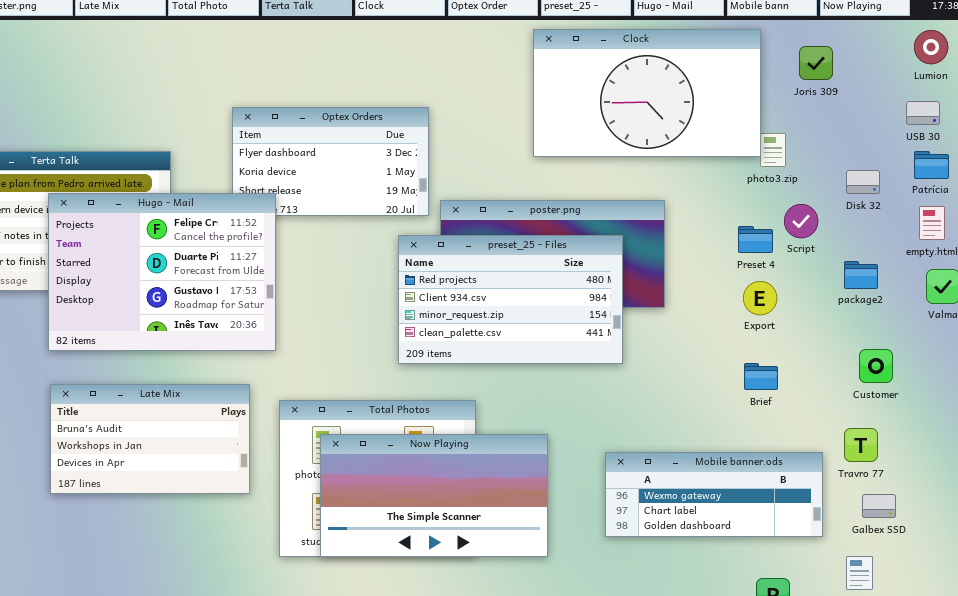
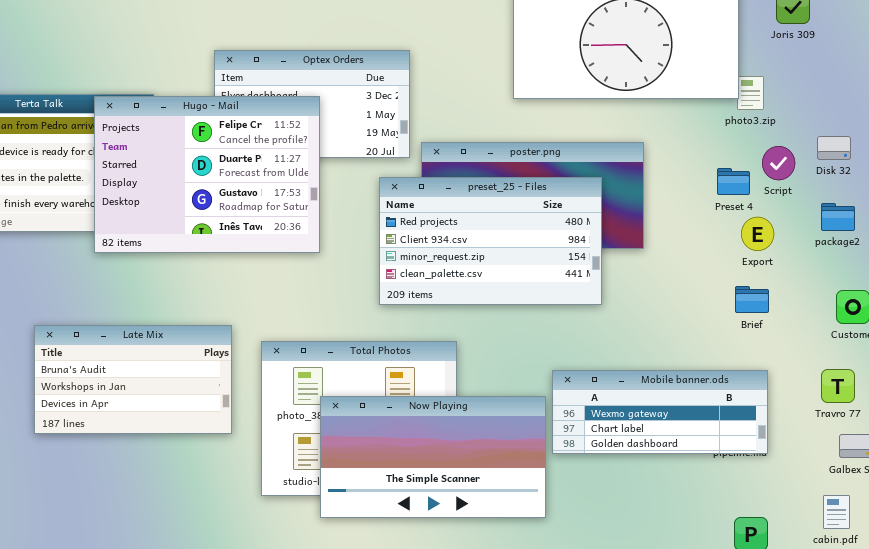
Disk 32: [846,170,880,194] -> [817,136,851,160], moved
Hugo - Mail: [48,193,276,351] -> [94,96,320,253], moved
Export: [743,281,777,315] -> [741,217,774,251], moved
Brief: [744,363,778,390] -> [735,286,769,313], moved
Now Playing: [320,434,548,557] -> [320,396,546,518], moved
Mobile banner.ods: [605,452,823,537] -> [552,370,768,454], moved

